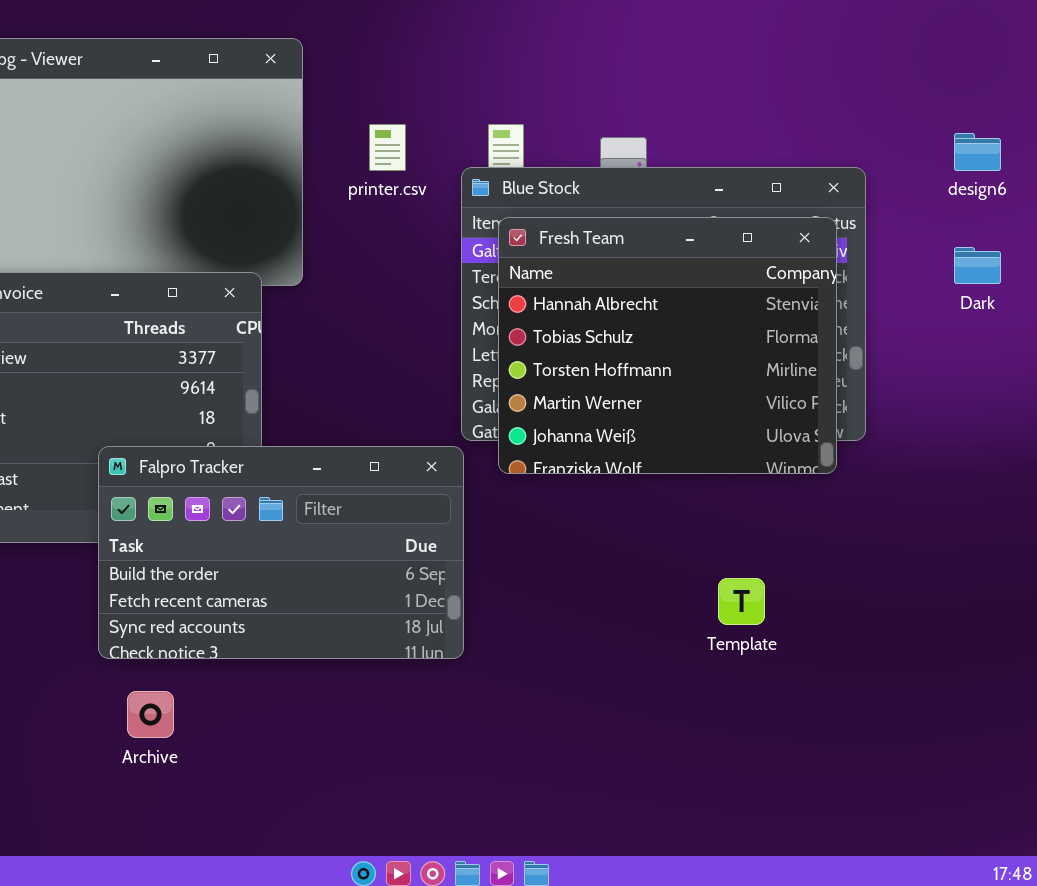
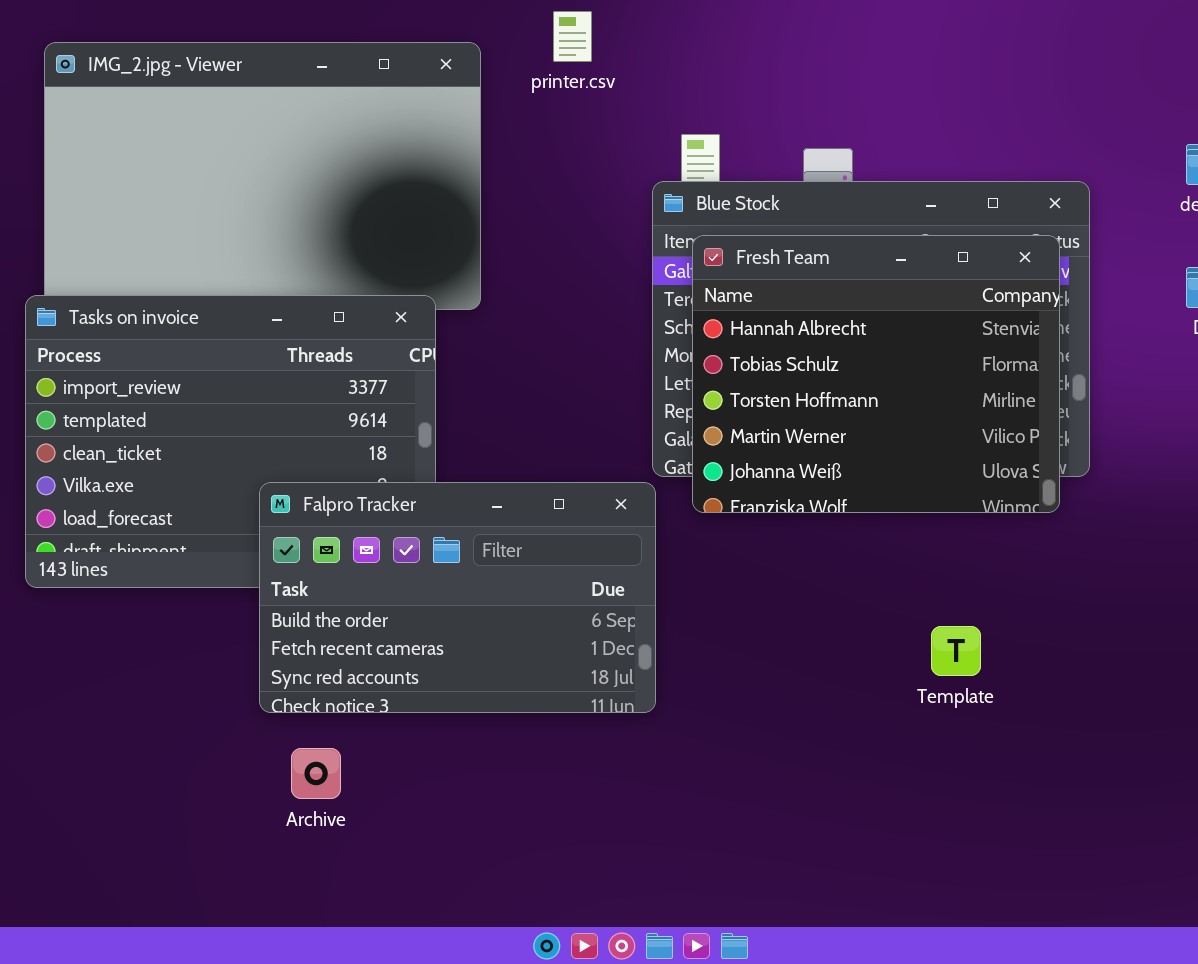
printer.csv: [369,124,406,171] -> [553,11,592,62], moved

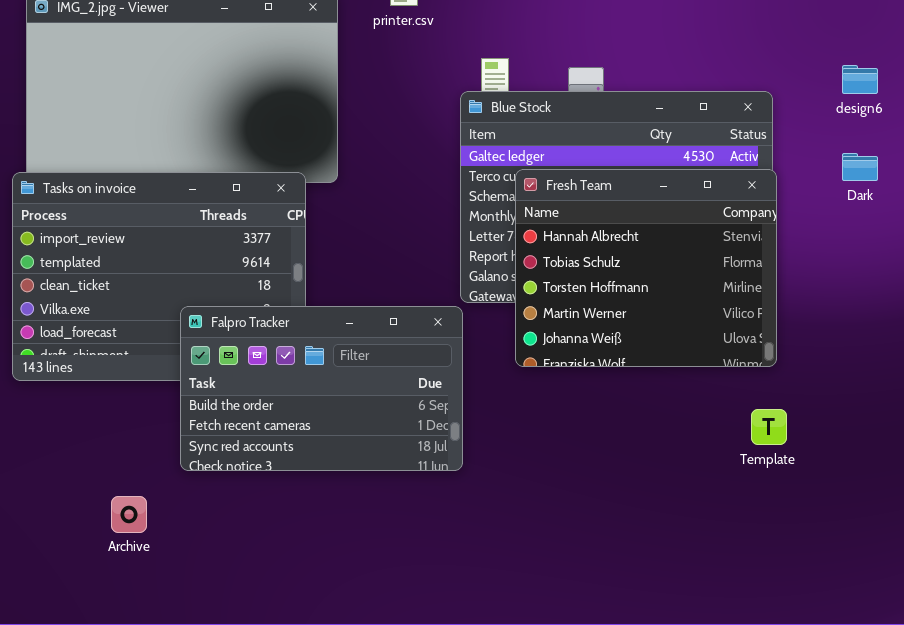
Fresh Team: [692,235,1060,513] -> [515,169,777,367], moved
Template: [931,626,981,676] -> [751,409,787,445], moved
Archive: [291,748,341,799] -> [111,496,147,533], moved

